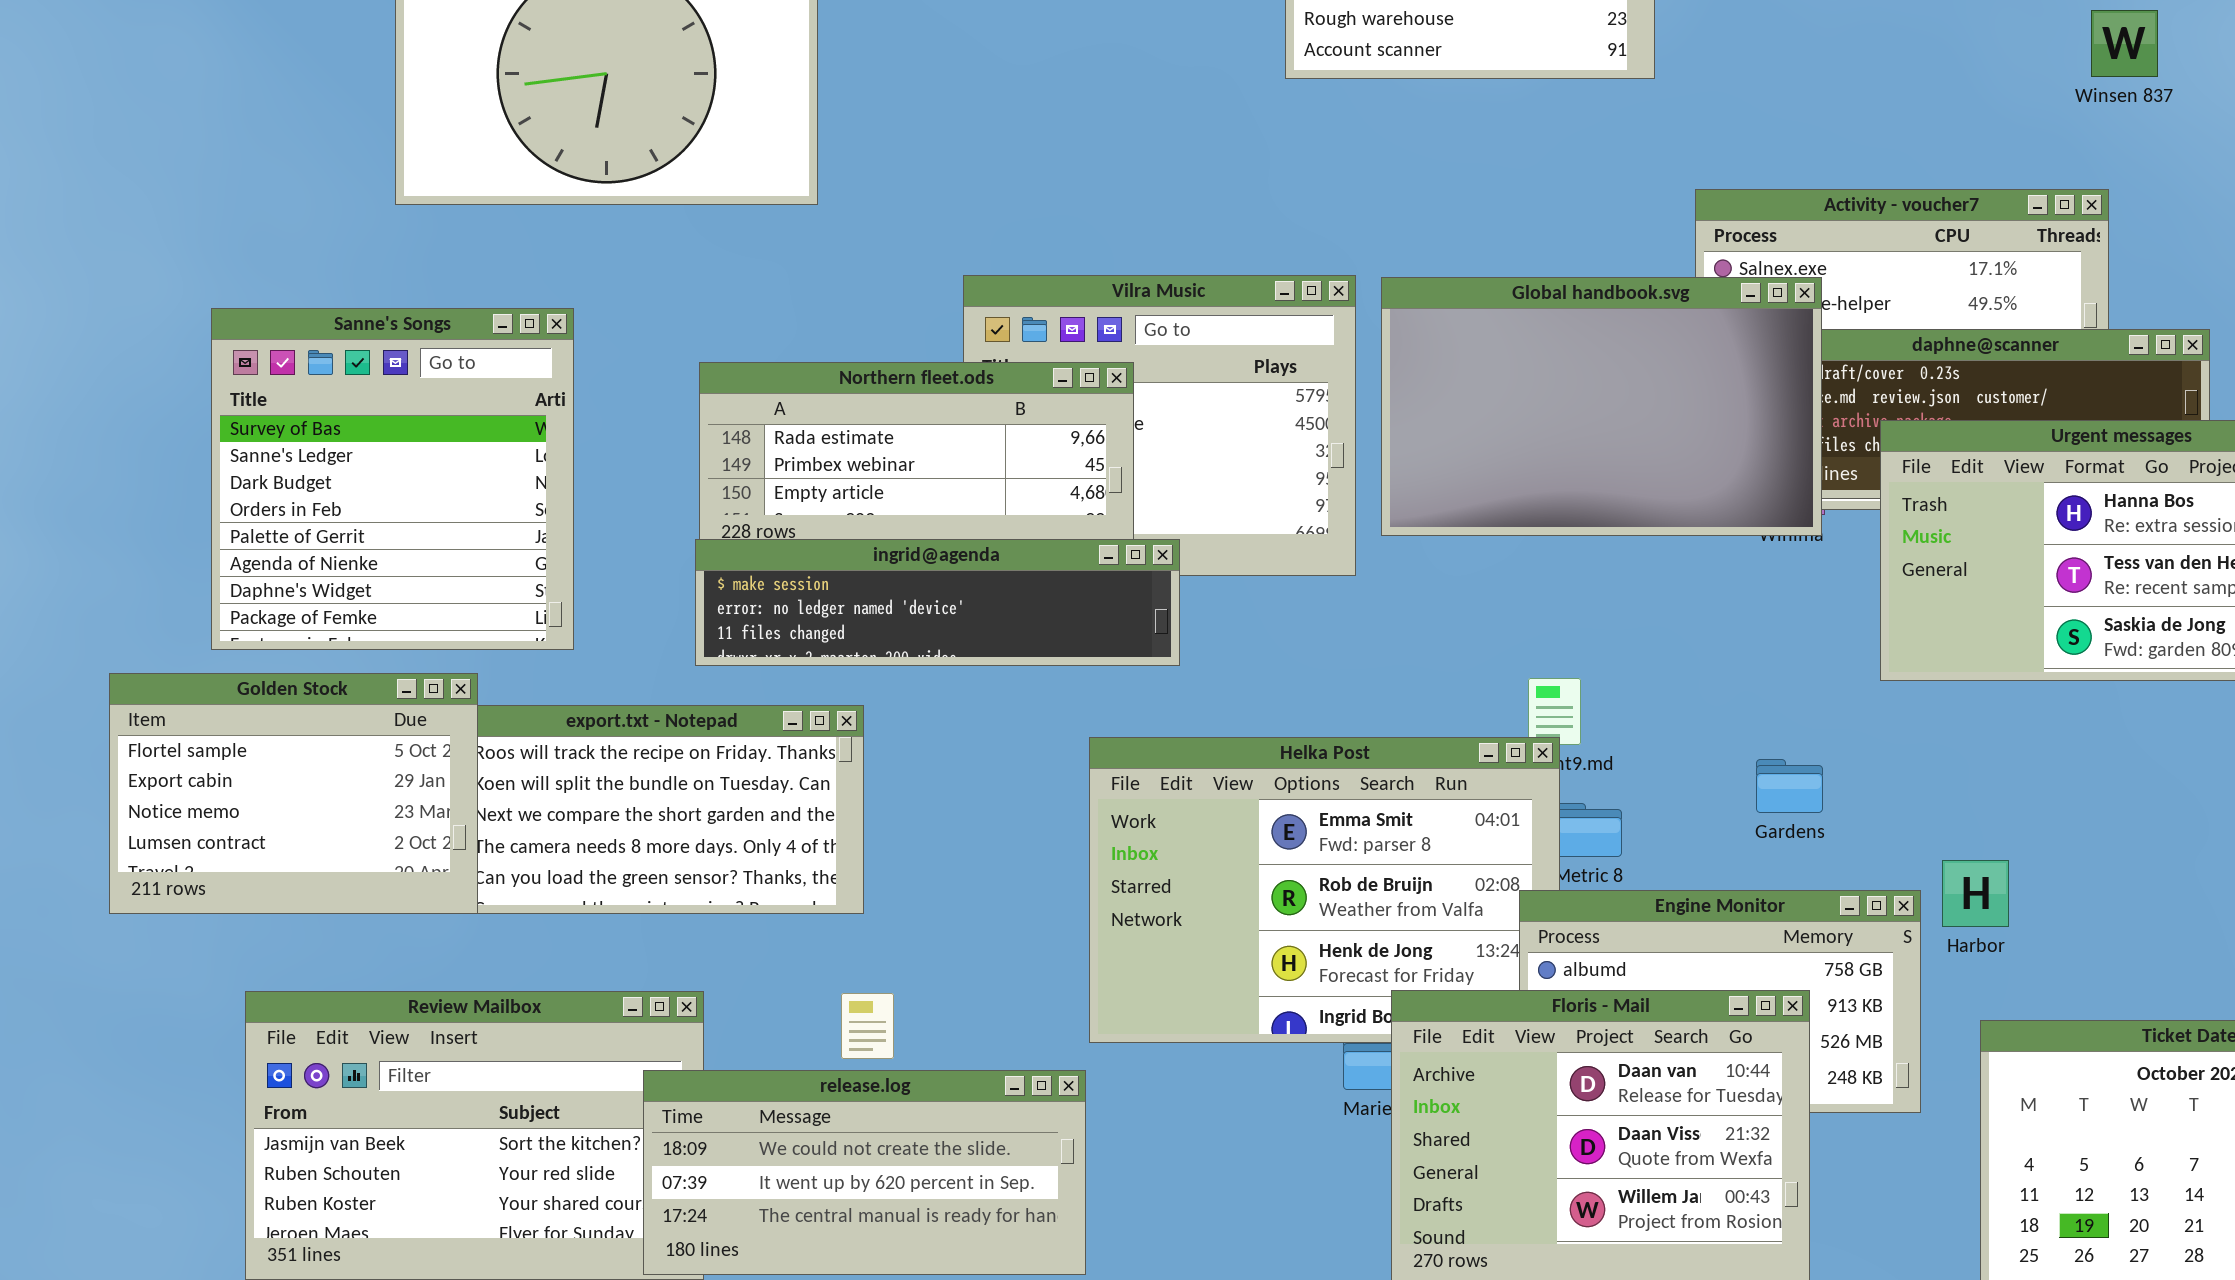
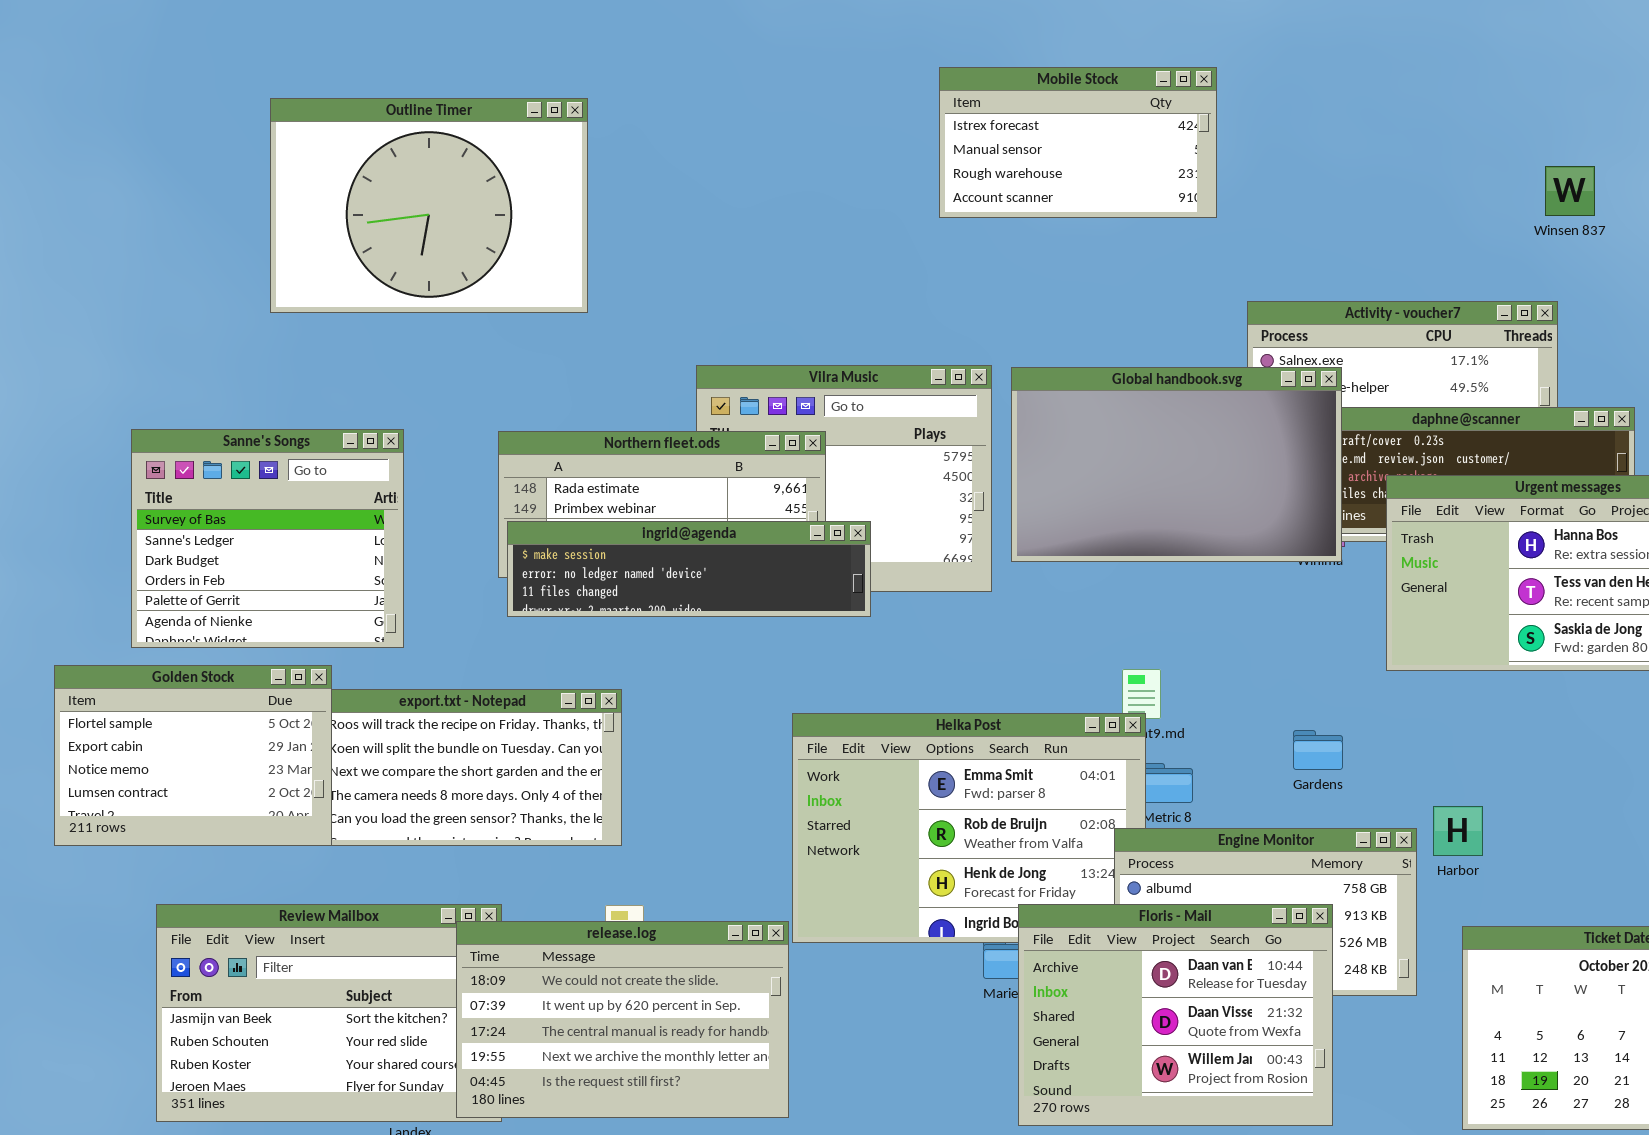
Sanne's Songs: [211,308,574,650] -> [131,429,404,648], resized
ingrid@agenda: [695,539,1180,666] -> [507,521,871,617], moved
release.log: [643,1070,1086,1275] -> [456,921,789,1118], resized

